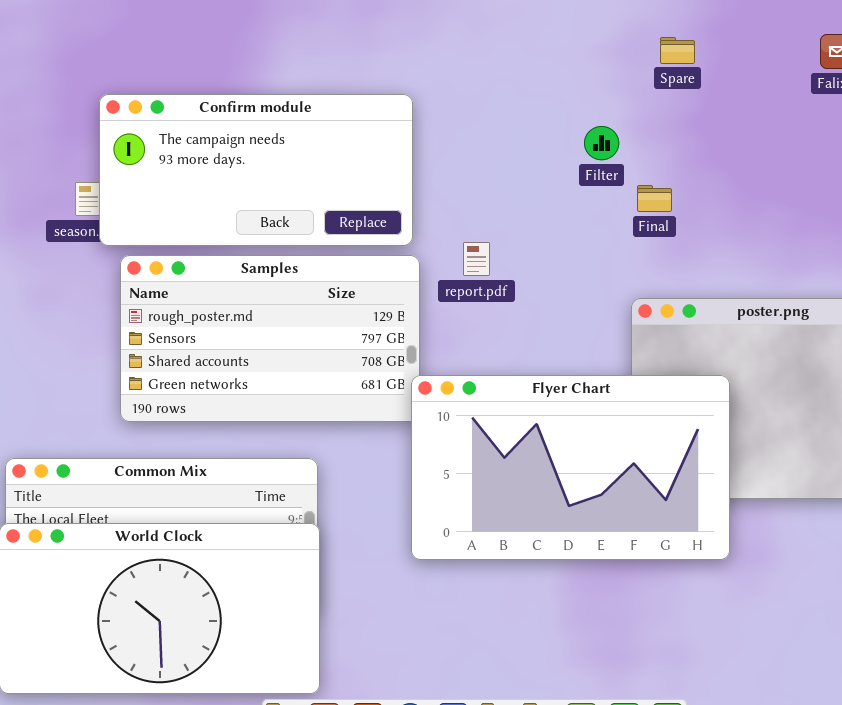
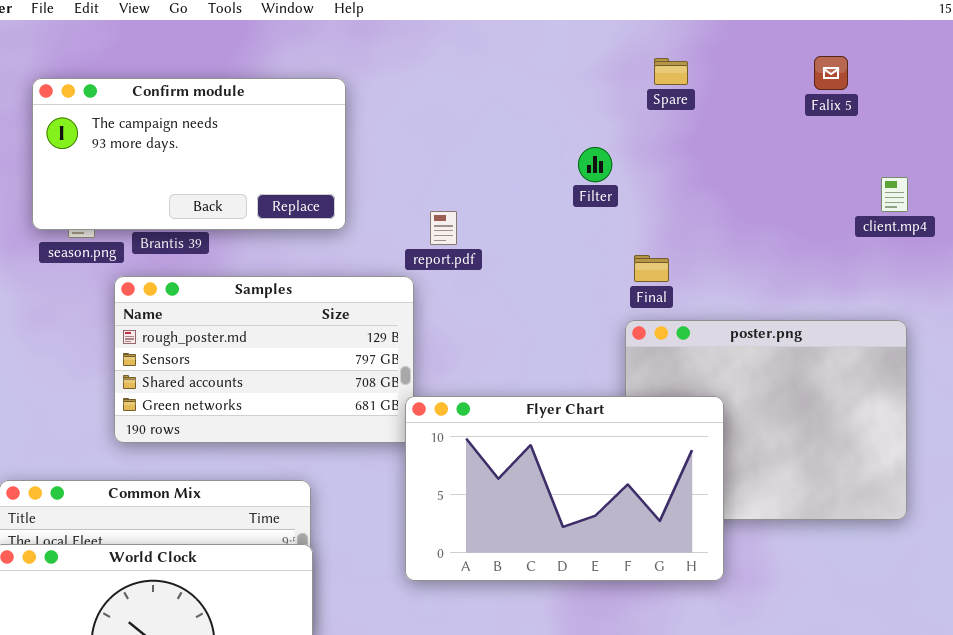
Confirm module: [99,94,413,246] -> [32,78,346,230], moved
Final: [637,185,672,212] -> [634,255,669,282], moved
report.pdf: [463,242,490,276] -> [430,211,457,245], moved

